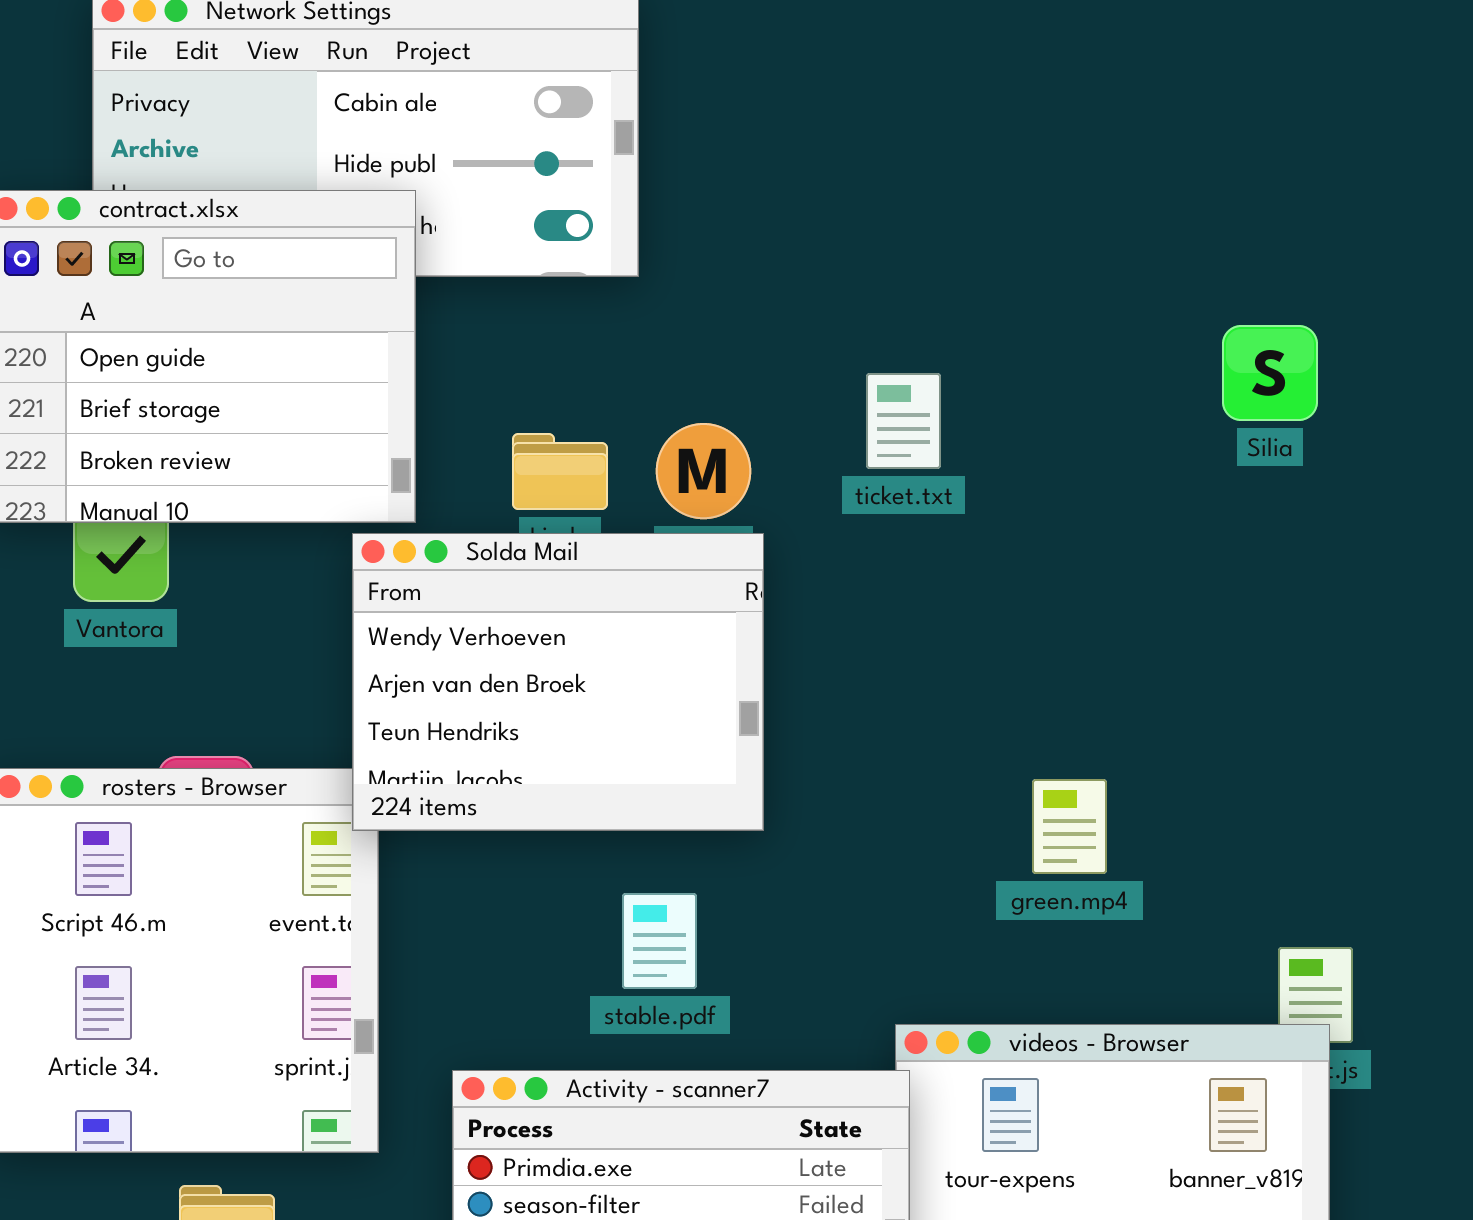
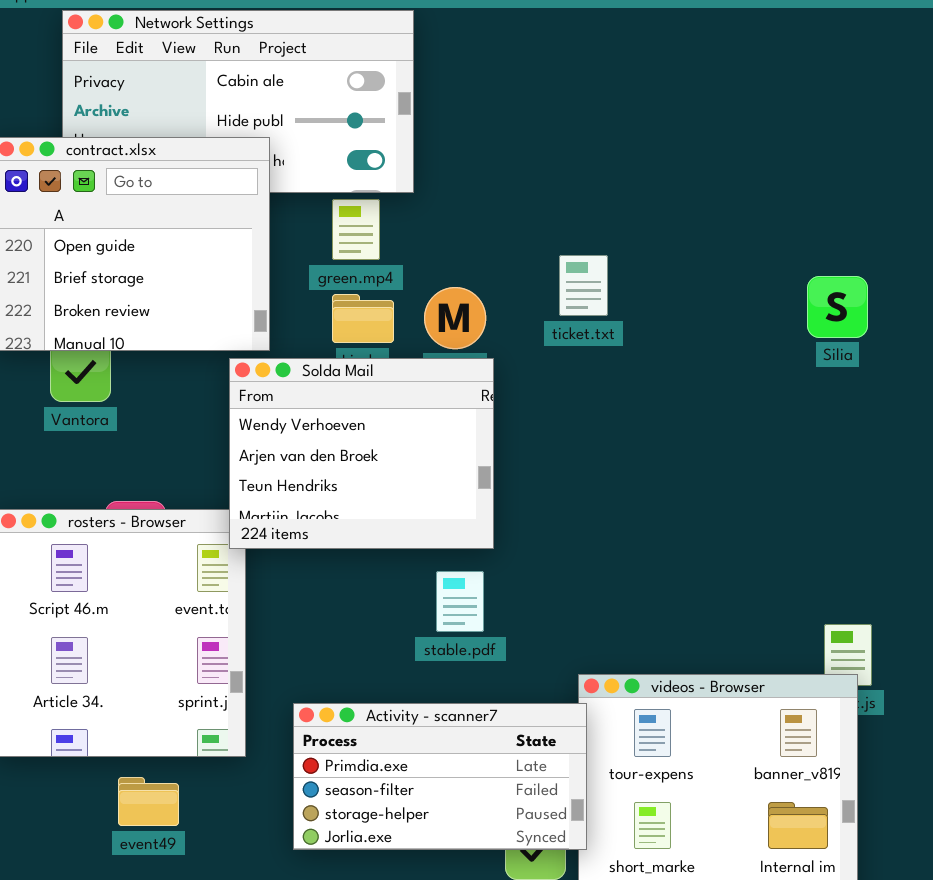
Silia: [1222,325,1318,421] -> [807,276,868,338], moved
green.mp4: [1032,779,1107,874] -> [332,199,380,260], moved
stable.pdf: [622,893,697,989] -> [436,571,484,632], moved

